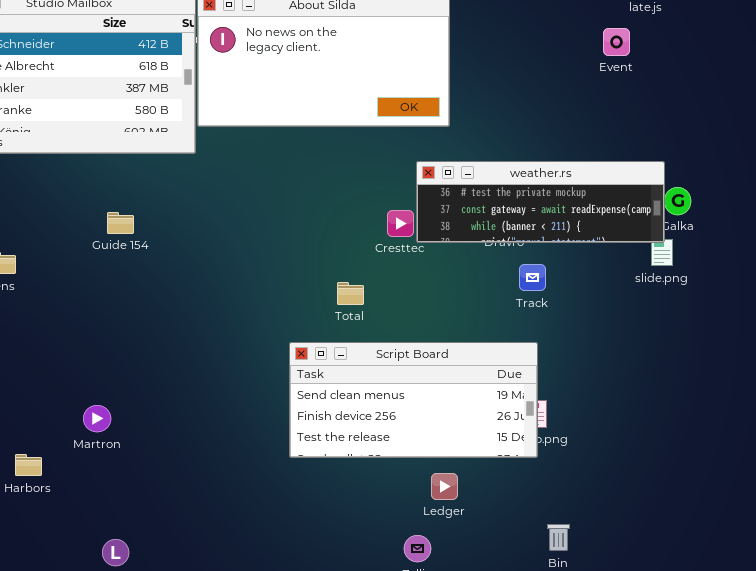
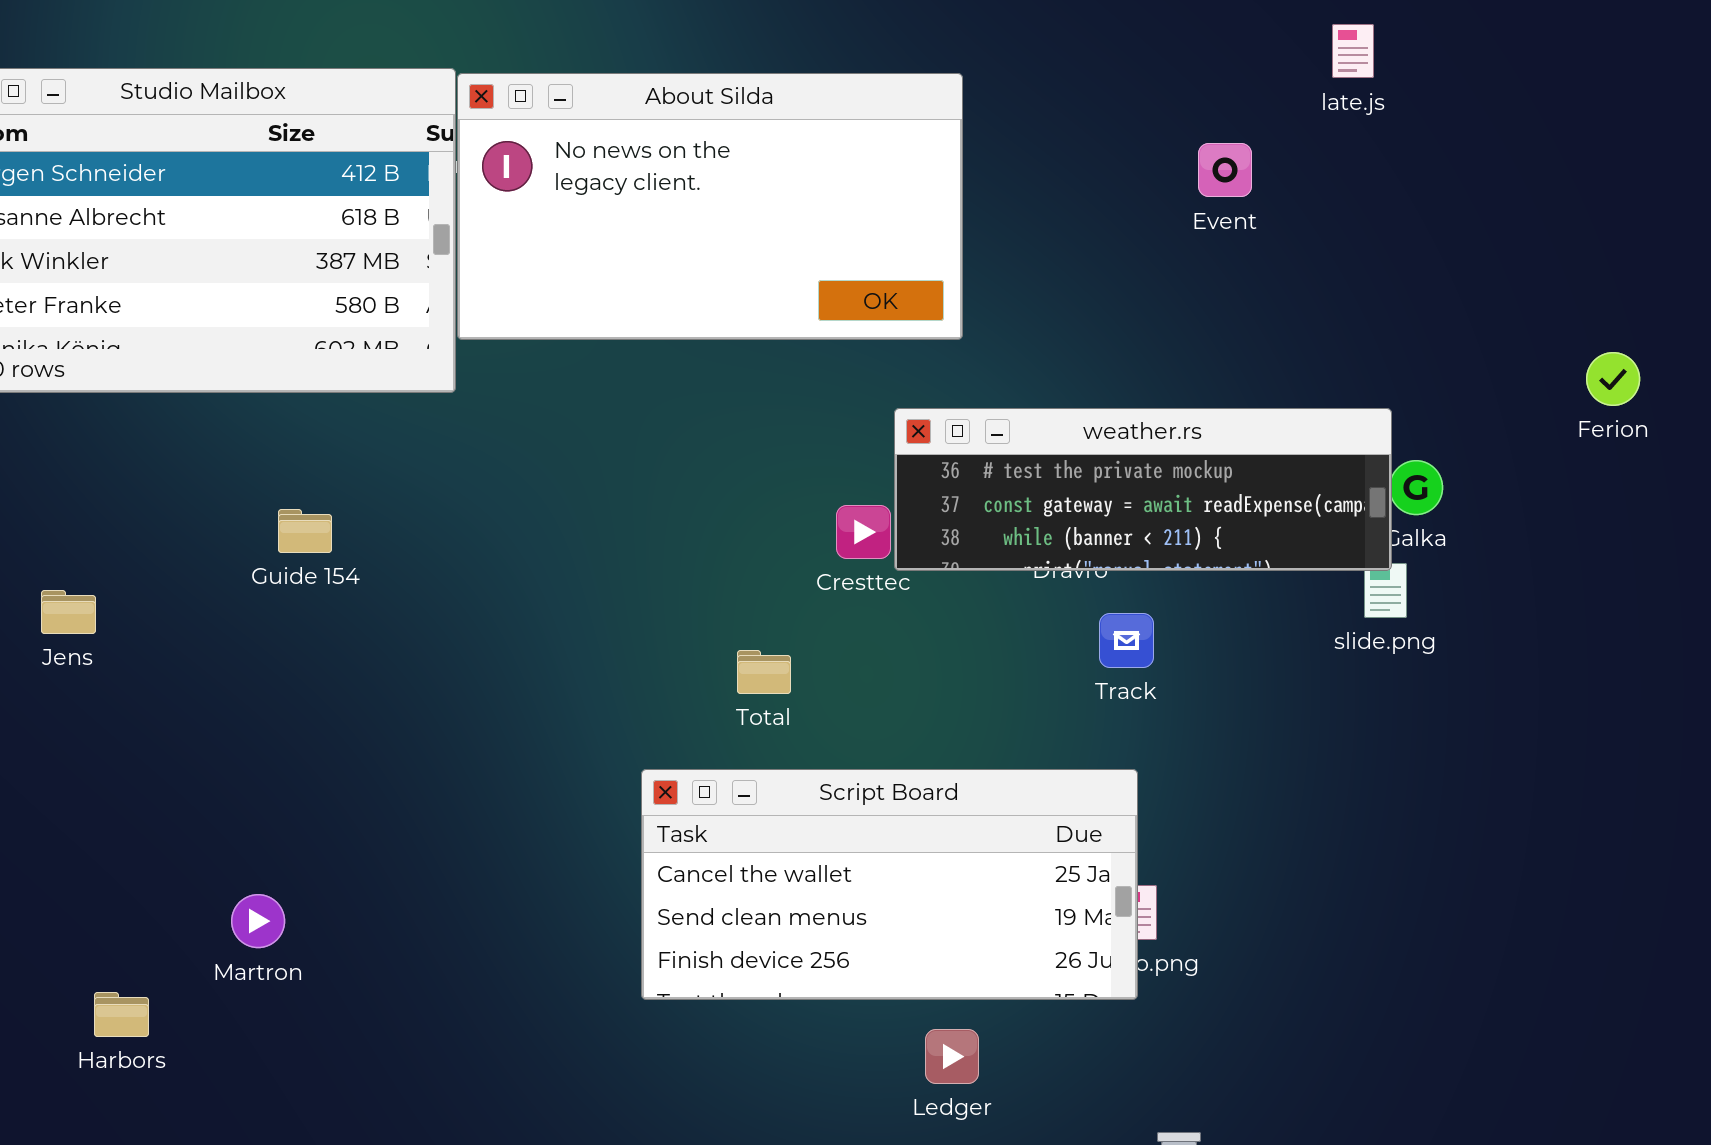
Event: [603,28,630,56] -> [1198,143,1252,197], moved
Script Board: [289,342,538,458] -> [641,769,1138,1000], scrolled up 1 row

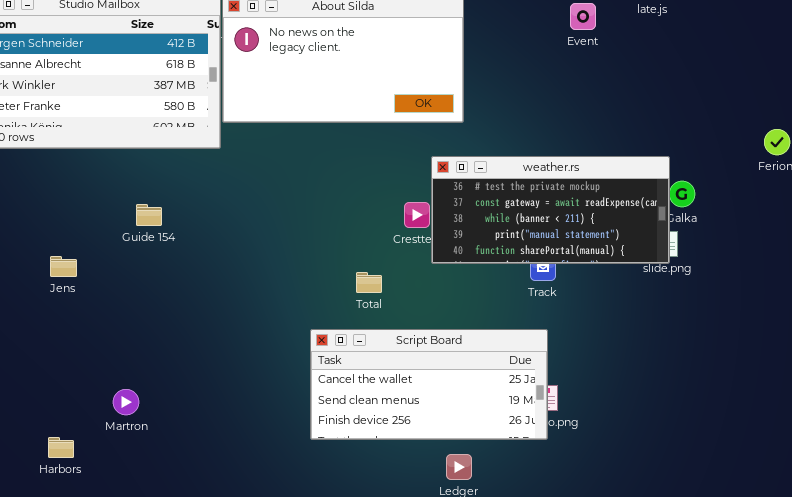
Event: [1198,143,1252,197] -> [570,3,596,30], moved
weather.rs: [894,408,1392,571] -> [431,156,670,264], resized
Jens: [41,590,96,634] -> [50,256,77,277], moved

